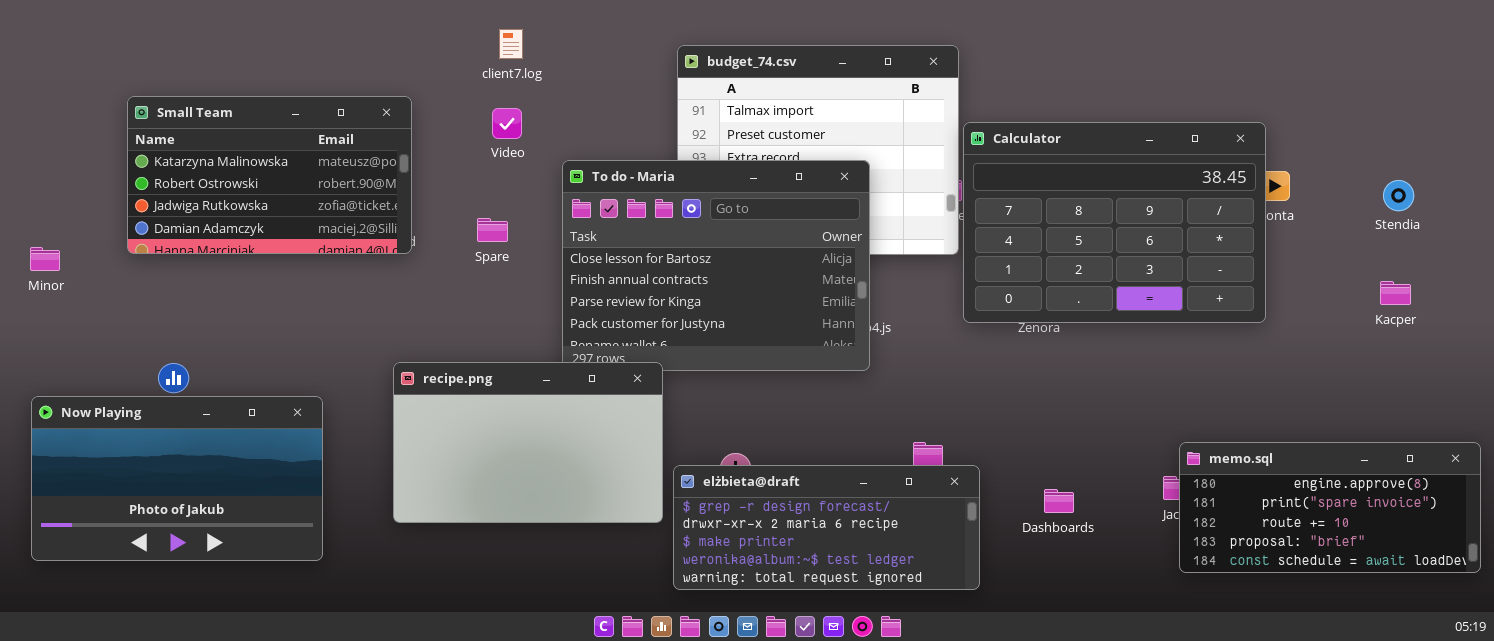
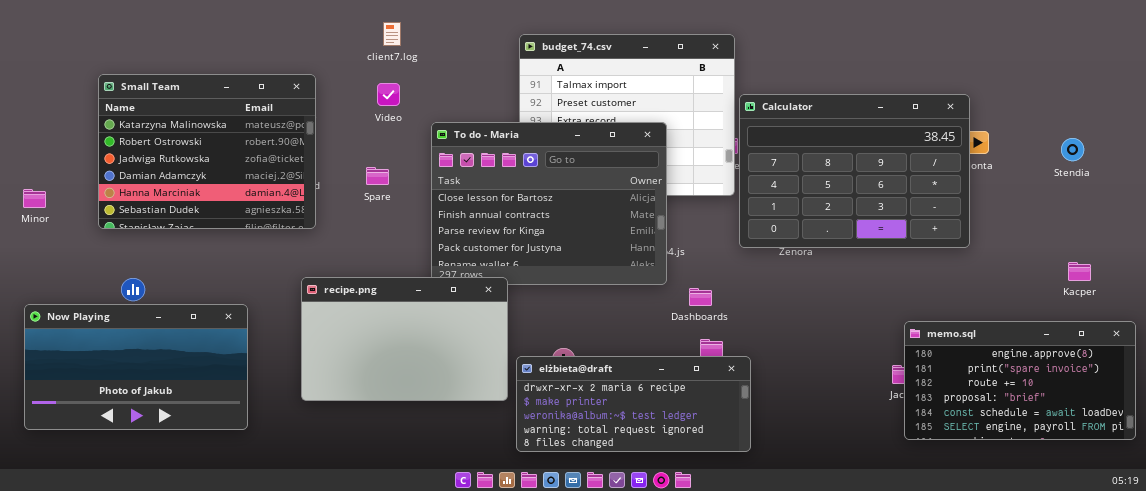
Small Team: [127,96,412,254] -> [98,74,316,229], resized
Kacper: [1380,281,1411,305] -> [1068,262,1091,281], moved
memo.sql: [1179,442,1481,573] -> [904,321,1136,440], resized
elżbieta@draft: [673,465,980,590] -> [516,356,751,452], scrolled down 1 row
Dashboards: [1044,489,1074,513] -> [689,288,712,306], moved

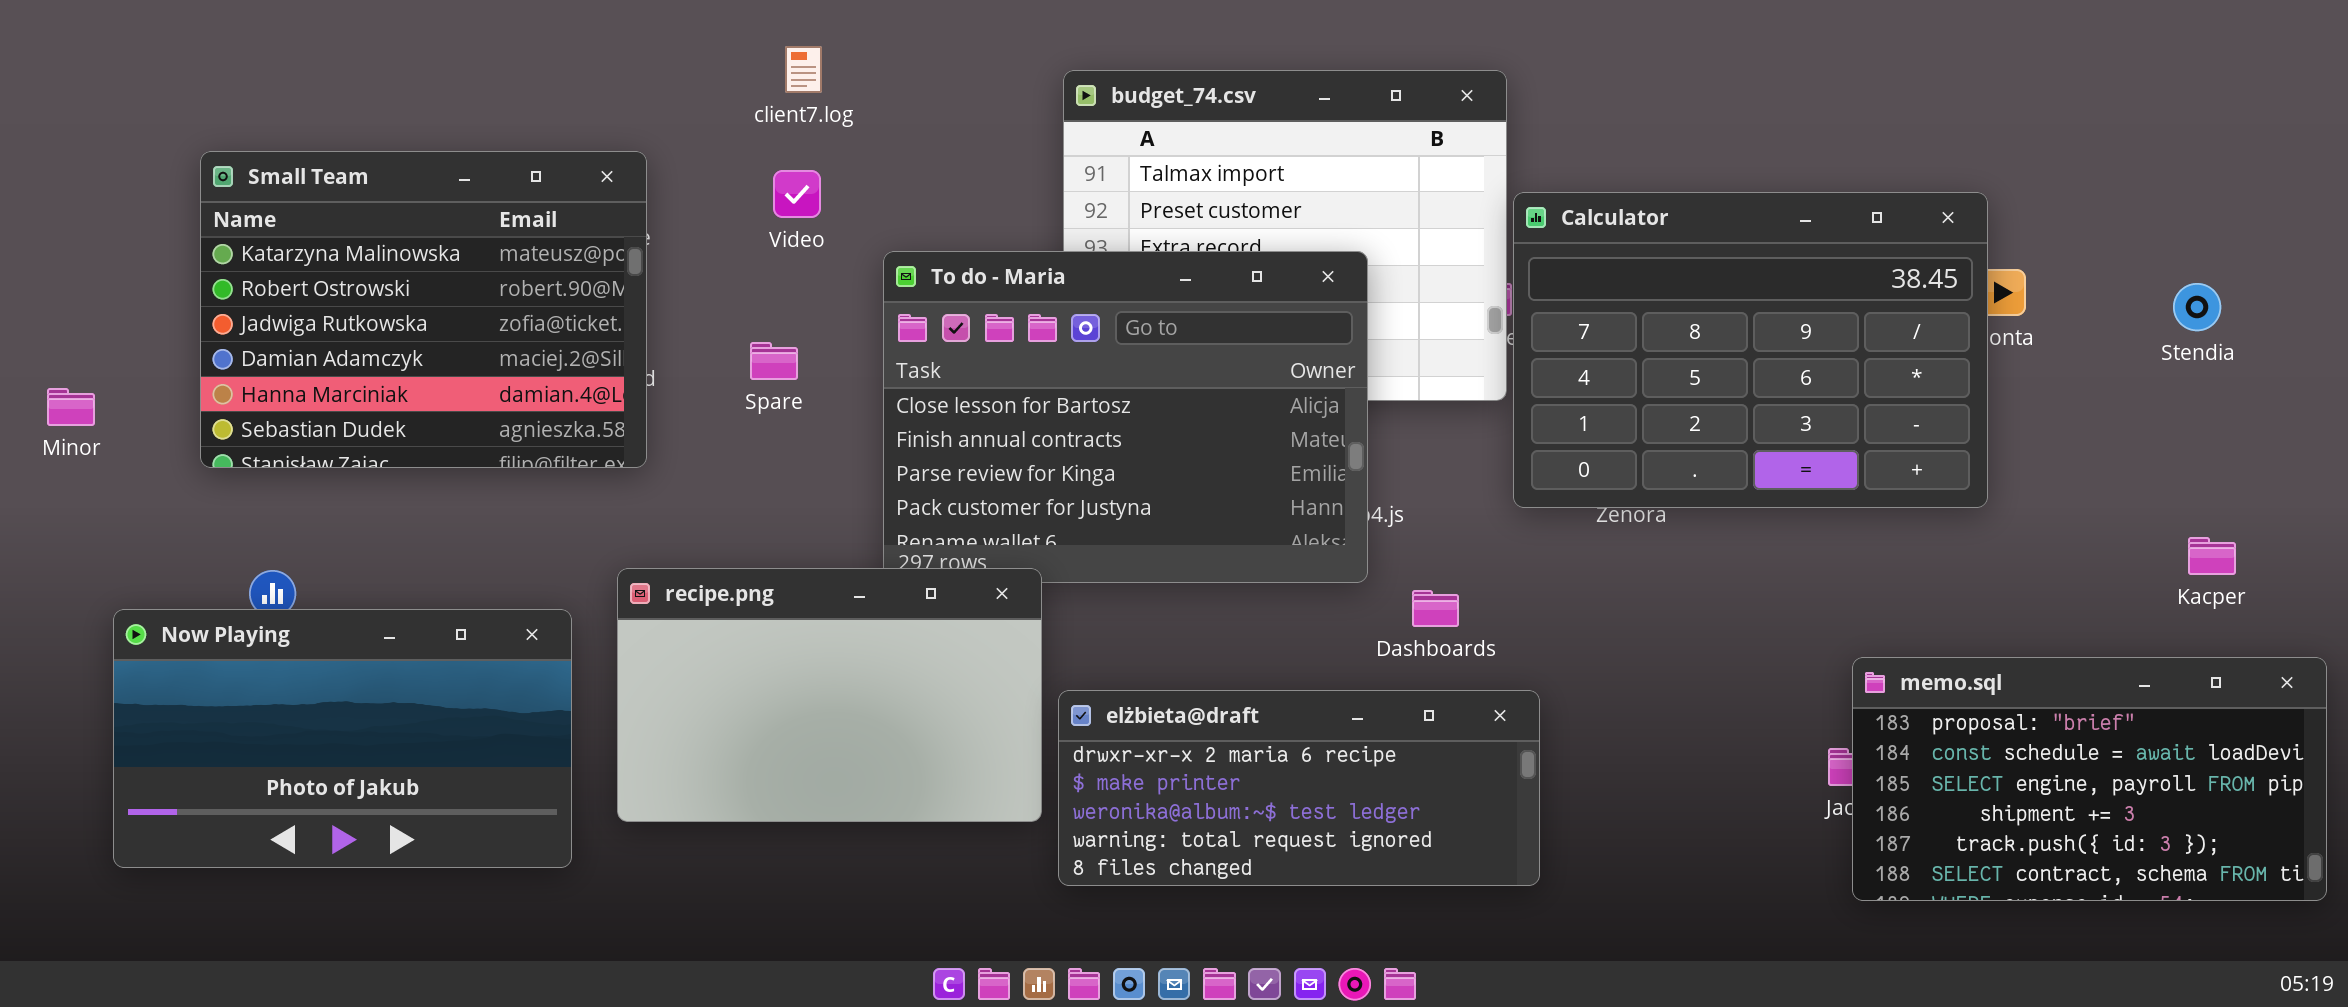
Now Playing: [24,304,248,430] -> [113,609,572,868], moved
memo.sql: [904,321,1136,440] -> [1852,657,2327,901], scrolled down 3 rows
elżbieta@draft: [516,356,751,452] -> [1058,690,1540,886], moved

